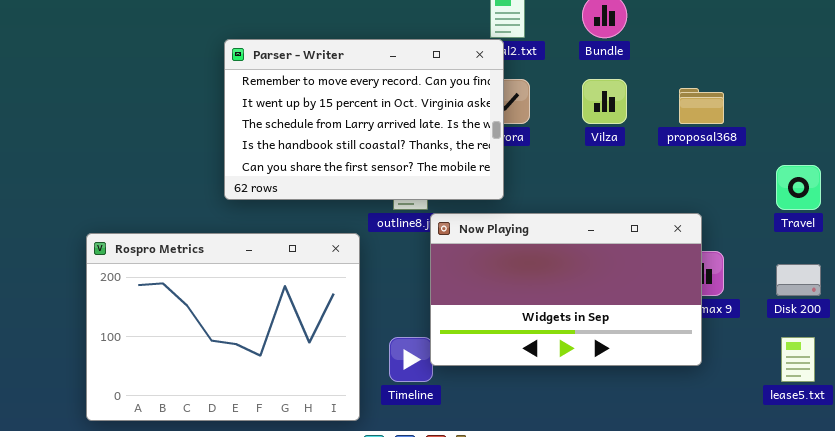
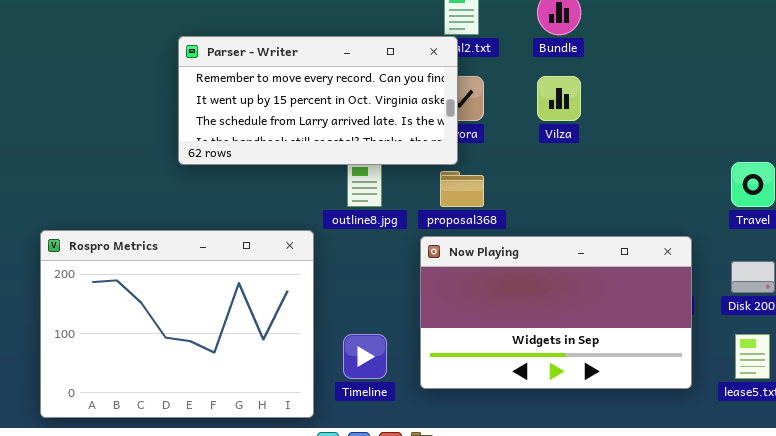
Parser - Writer: [224,39,504,200] -> [178,36,458,165], resized
proposal368: [679,88,724,124] -> [440,171,484,207], moved
Now Playing: [430,213,702,366] -> [420,236,692,389], moved

